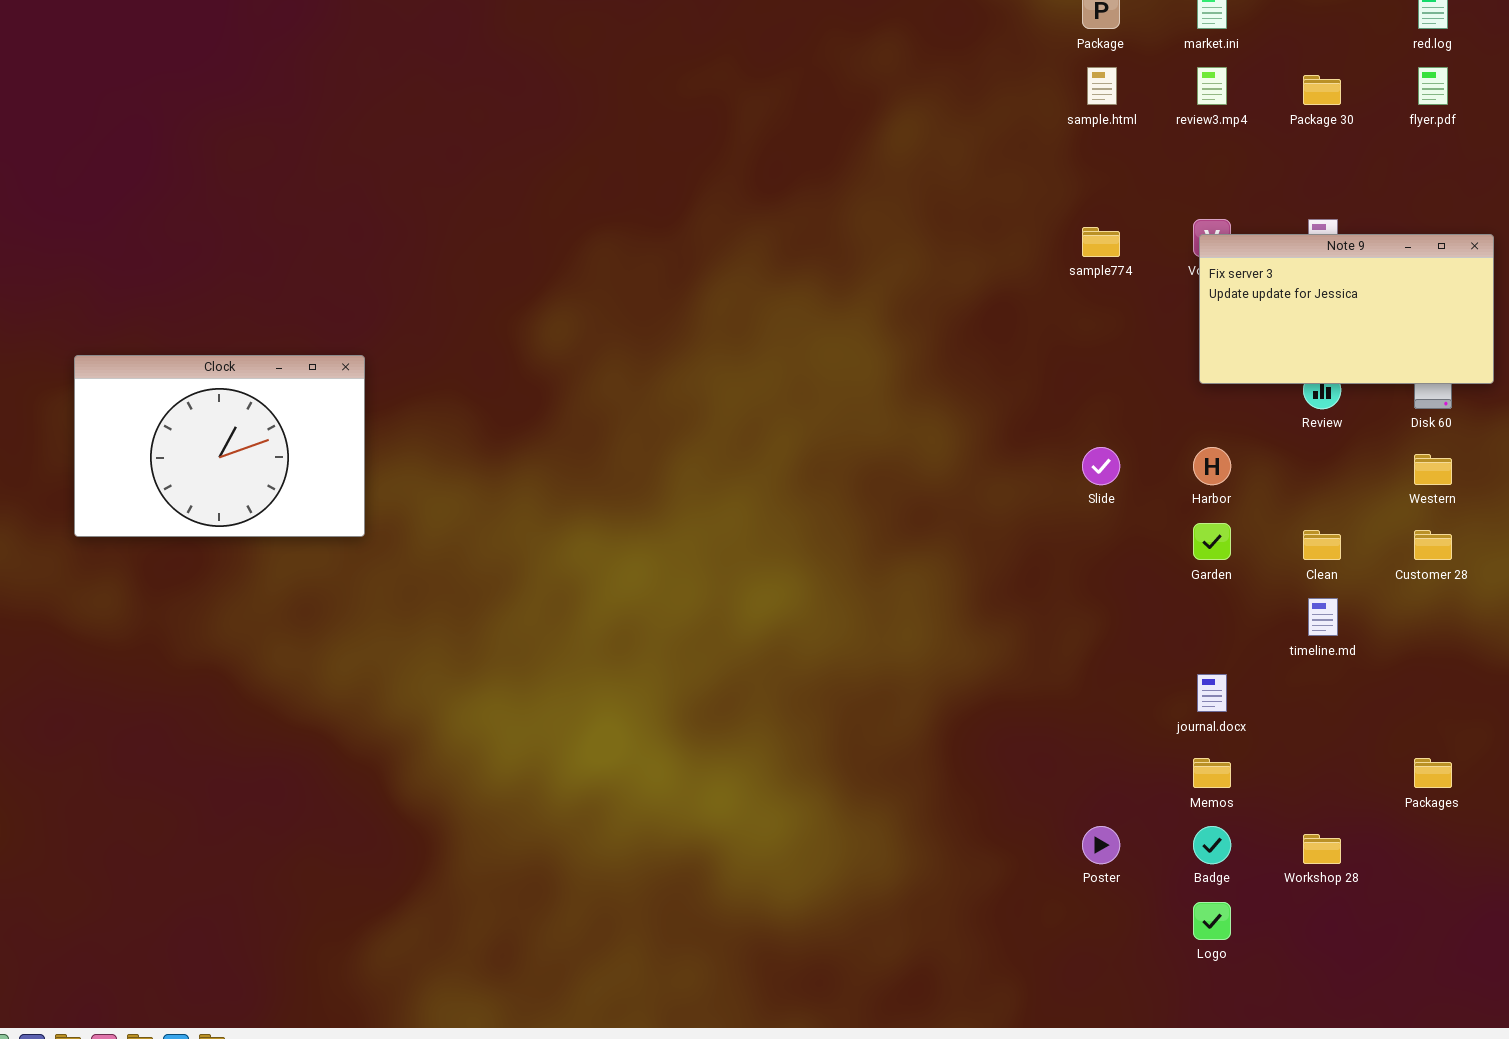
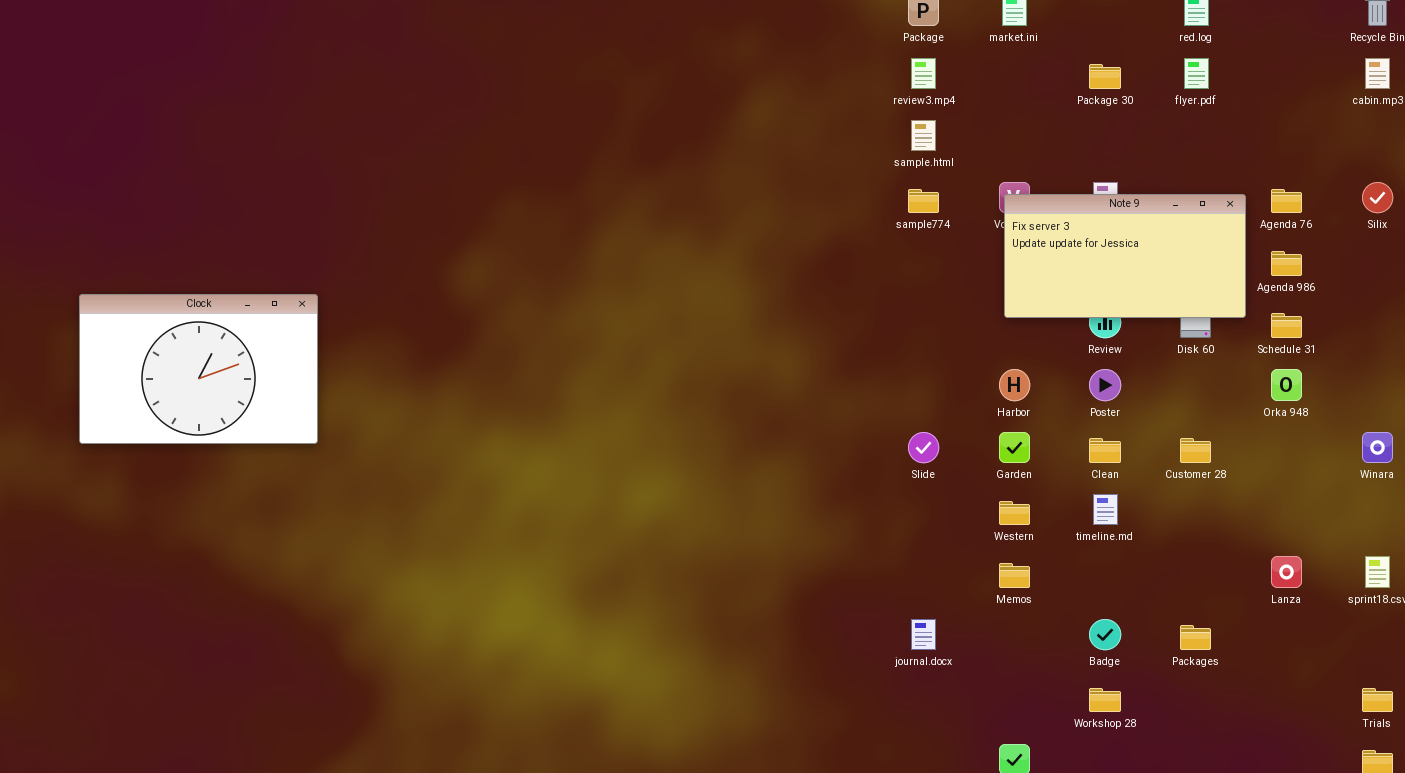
sample.html: [1087,67,1117,105] -> [911,120,936,151], moved
review3.mp4: [1197,67,1227,105] -> [911,58,936,89], moved
Slide: [1082,447,1120,485] -> [908,432,939,463], moved
Western: [1414,454,1452,485] -> [999,501,1030,525], moved
journal.docx: [1197,674,1227,712] -> [911,619,936,650], moved
Memos: [1193,758,1231,788] -> [999,563,1030,588], moved
Poster: [1082,826,1120,864] -> [1089,369,1121,401], moved
Badge: [1193,826,1231,864] -> [1089,619,1121,650], moved

